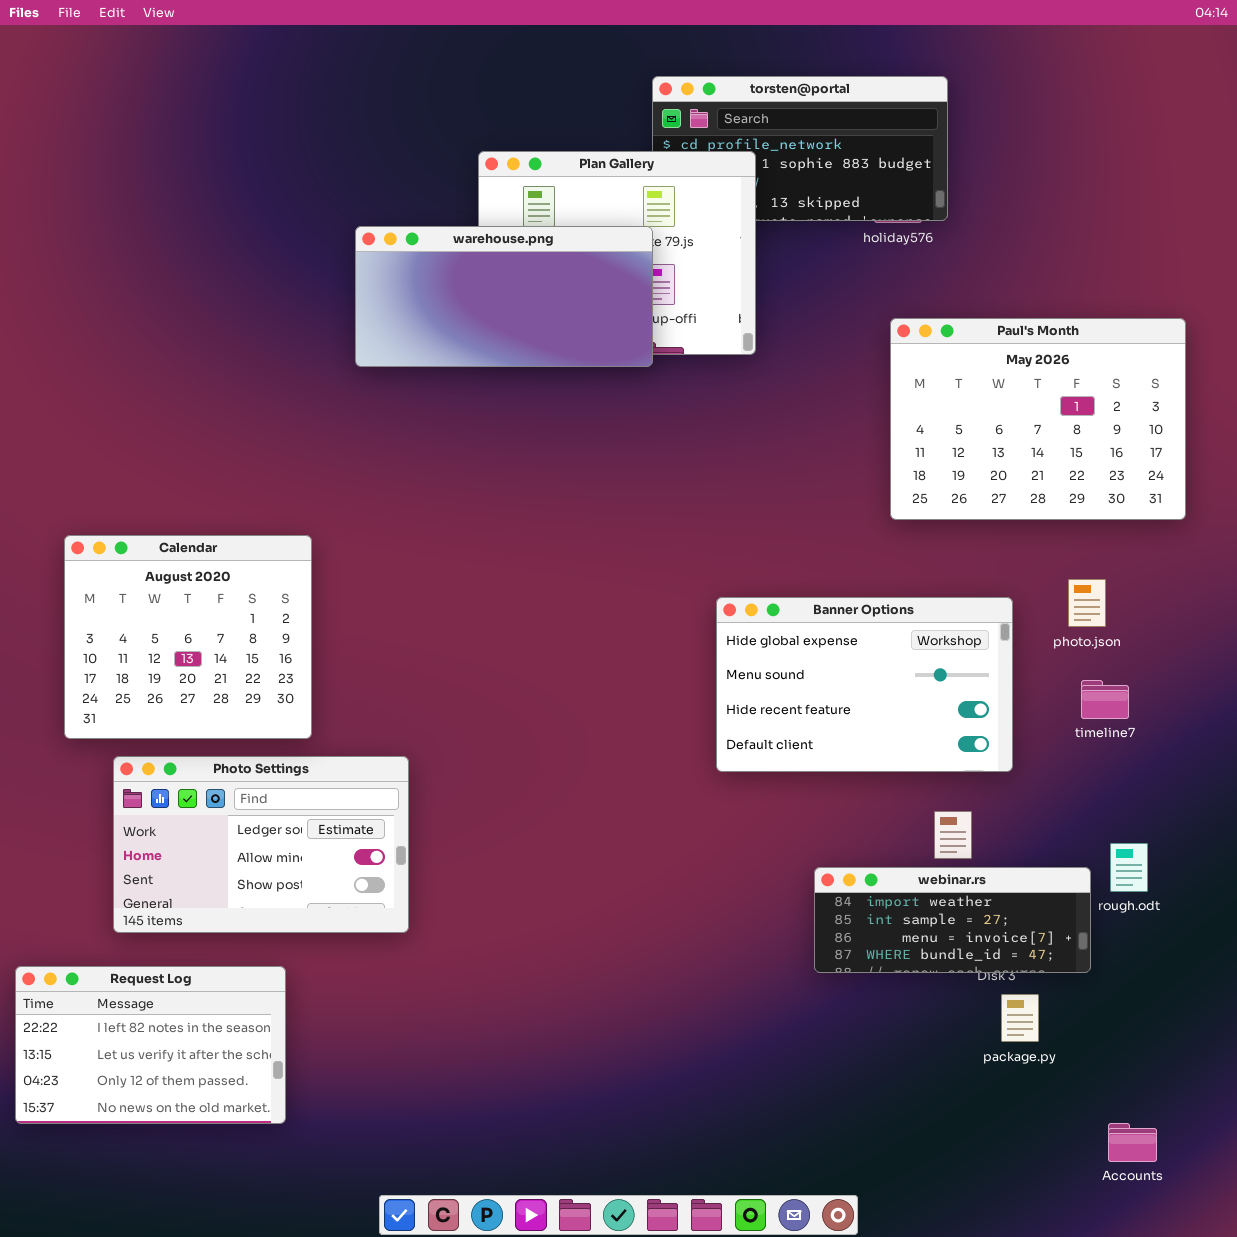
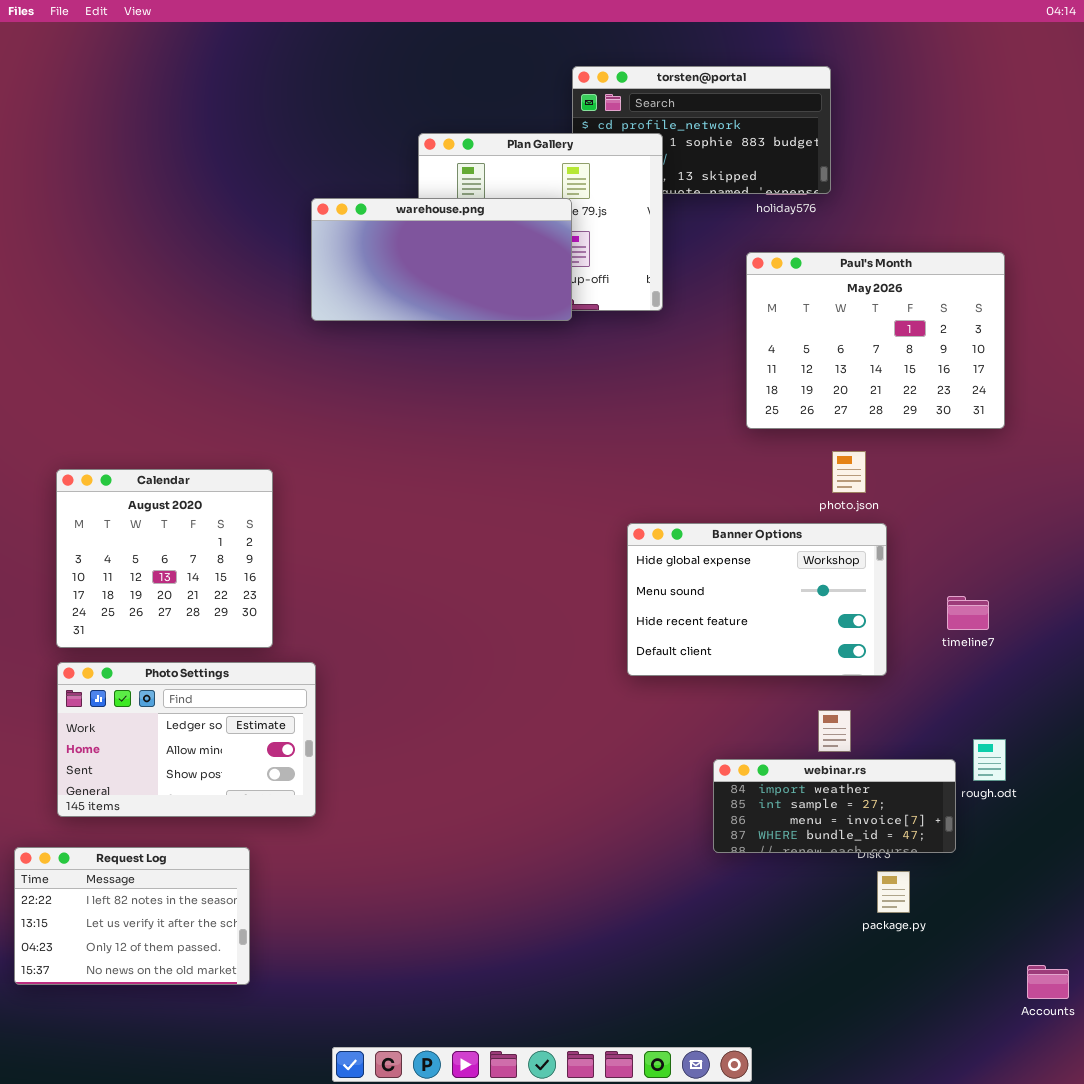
Paul's Month: [890,318,1186,520] -> [746,252,1005,429], moved
photo.json: [1068,579,1106,627] -> [832,451,866,493], moved
Photo Settings: [113,756,409,933] -> [57,662,316,817], moved
Accounts: [1108,1123,1157,1162] -> [1027,965,1069,999], moved

